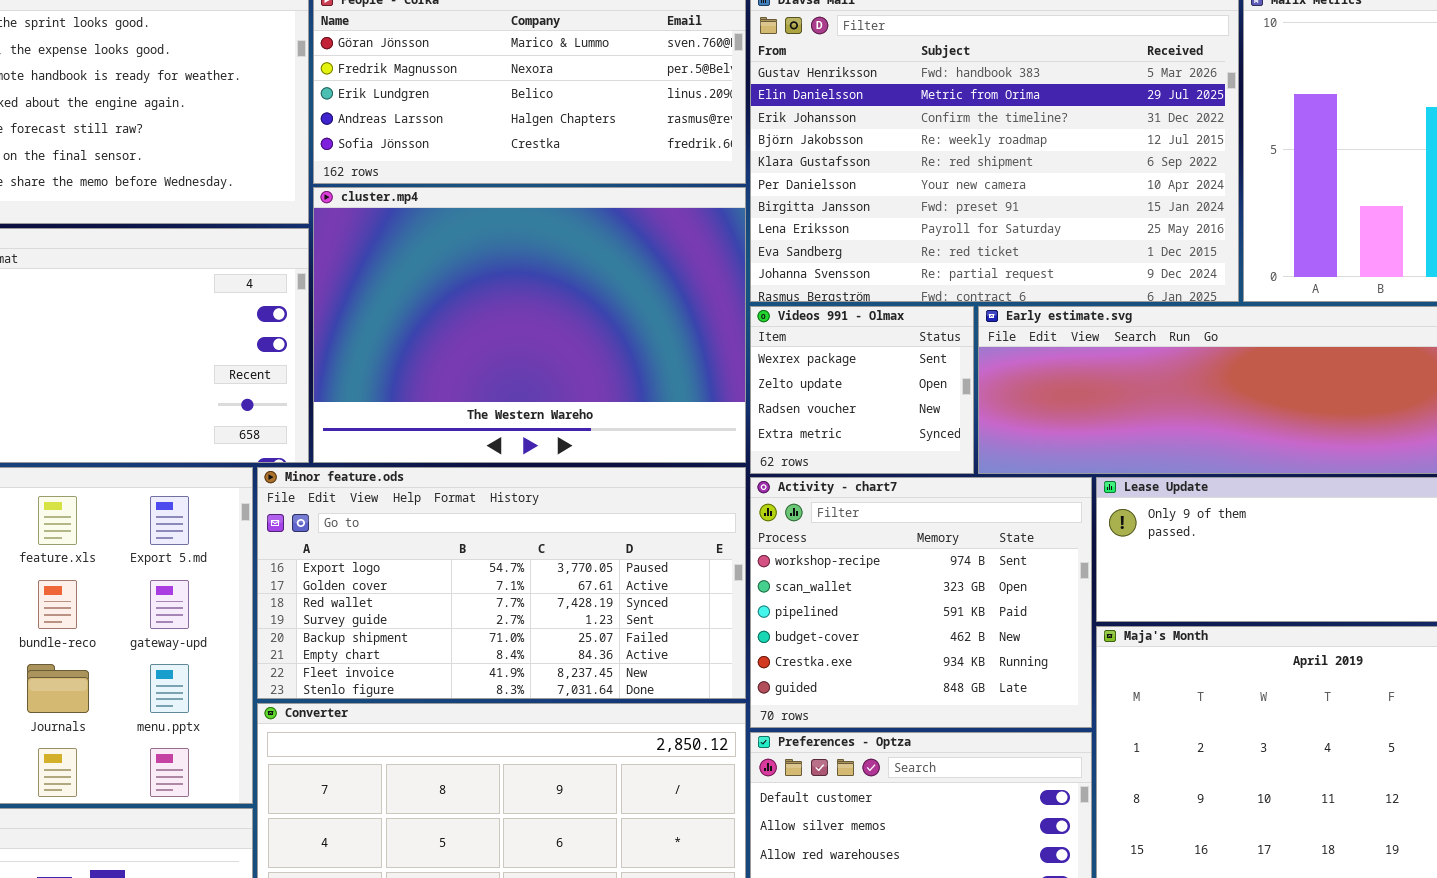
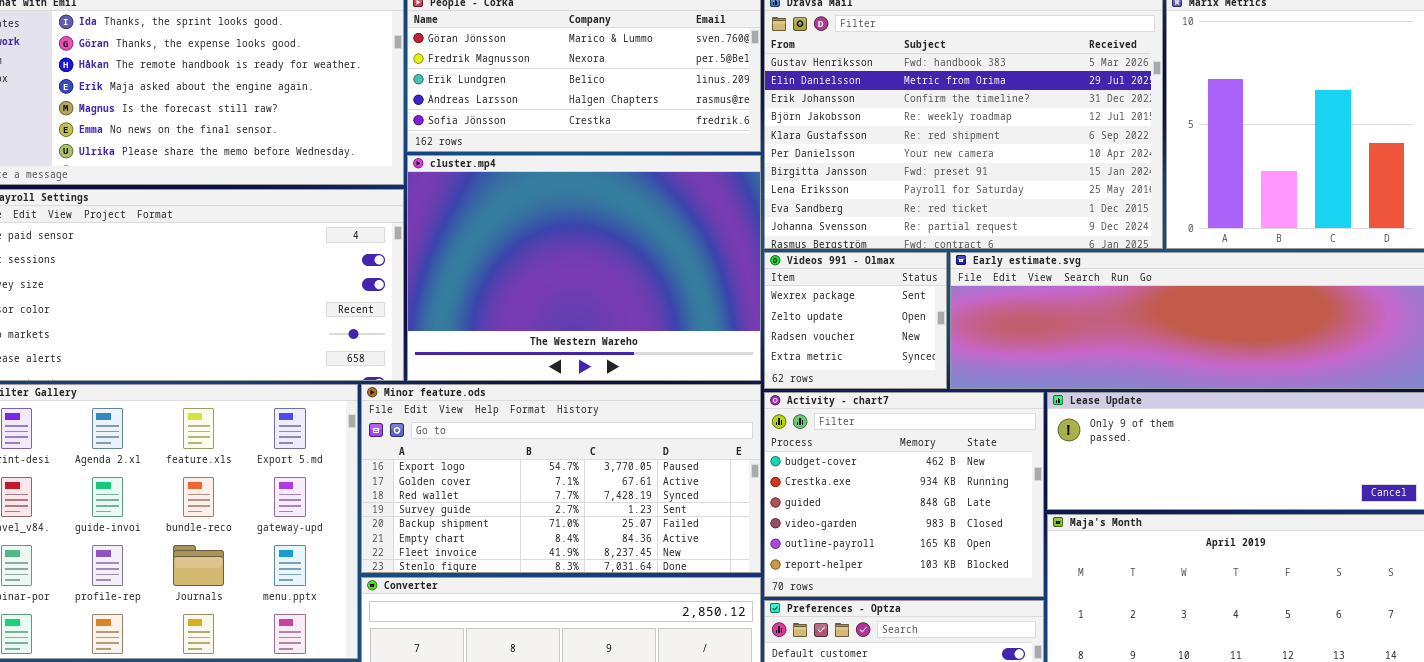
Activity - chart7: [750,477,1092,728] -> [764,392,1044,597], scrolled down 3 rows

